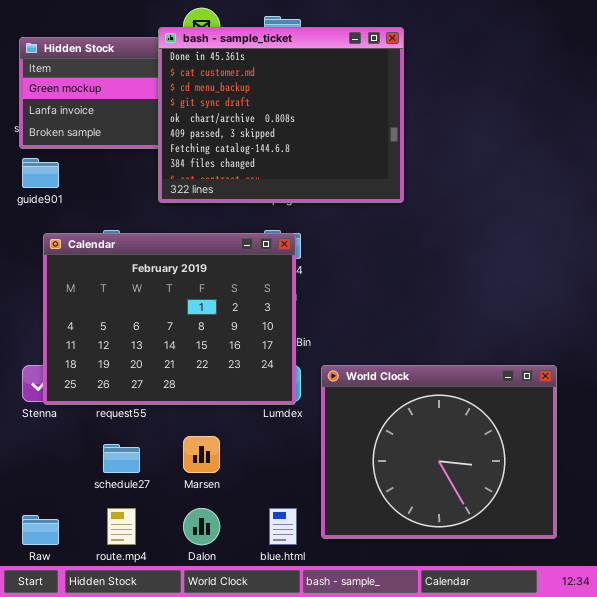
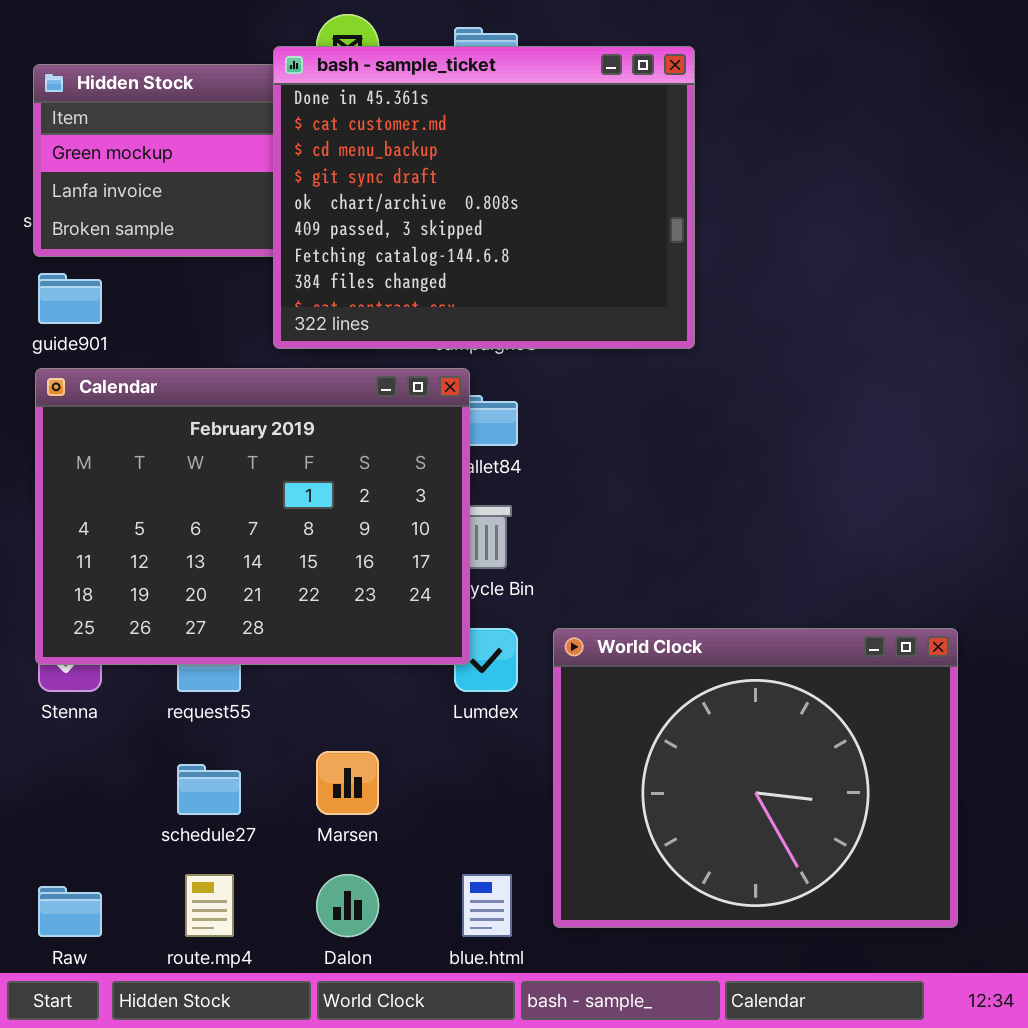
Calendar: [43,233,296,405] -> [35,368,470,665], moved

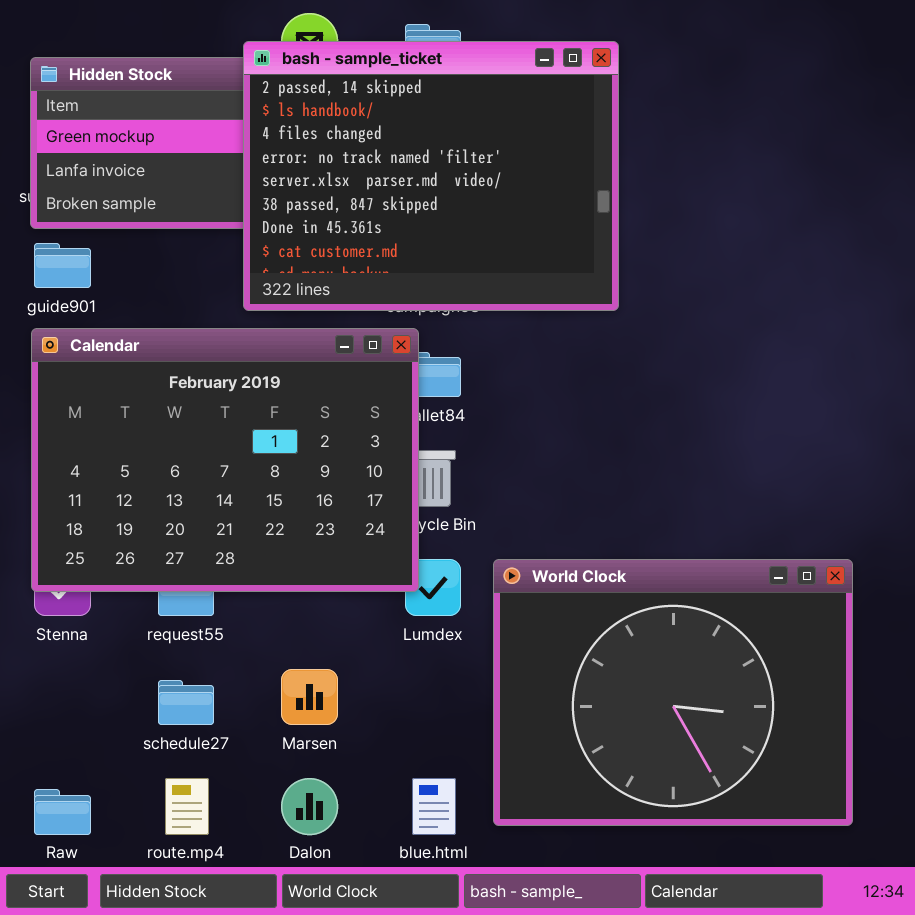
bash - sample_ticket: [273,46,695,349] -> [243,41,619,311], scrolled up 6 rows

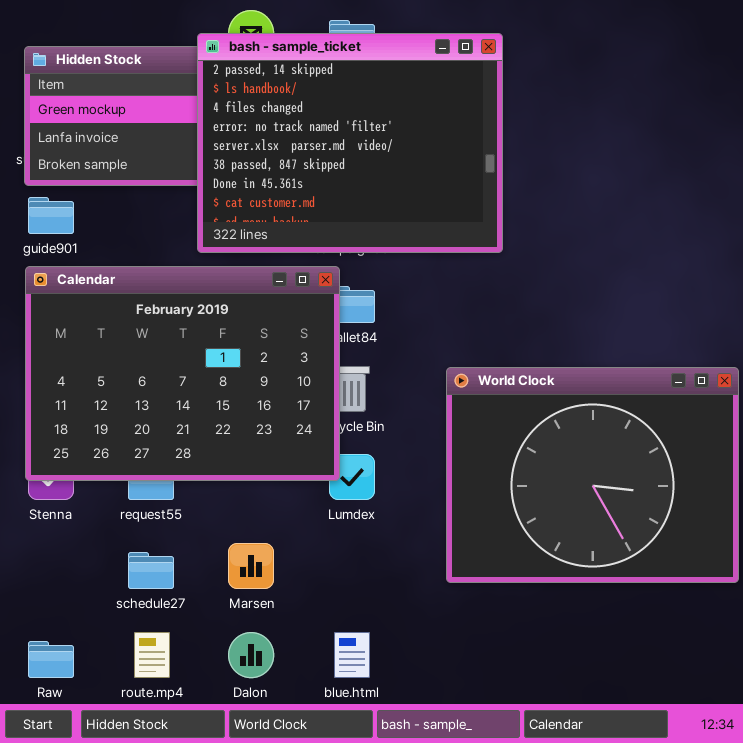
World Clock: [493,559,853,826] -> [446,367,739,583], moved

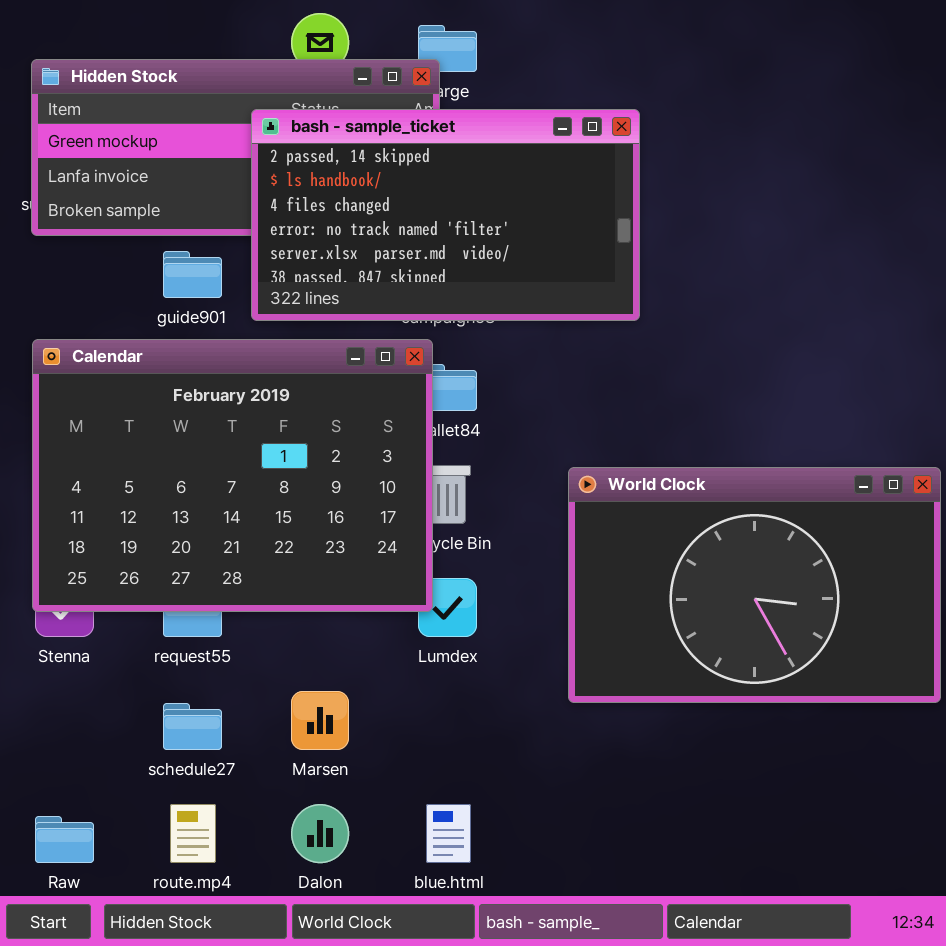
bash - sample_ticket: [197,33,503,253] -> [251,109,640,321], resized
guide901: [28,197,74,234] -> [163,251,222,298], moved
World Clock: [446,367,739,583] -> [568,467,941,703], resized

